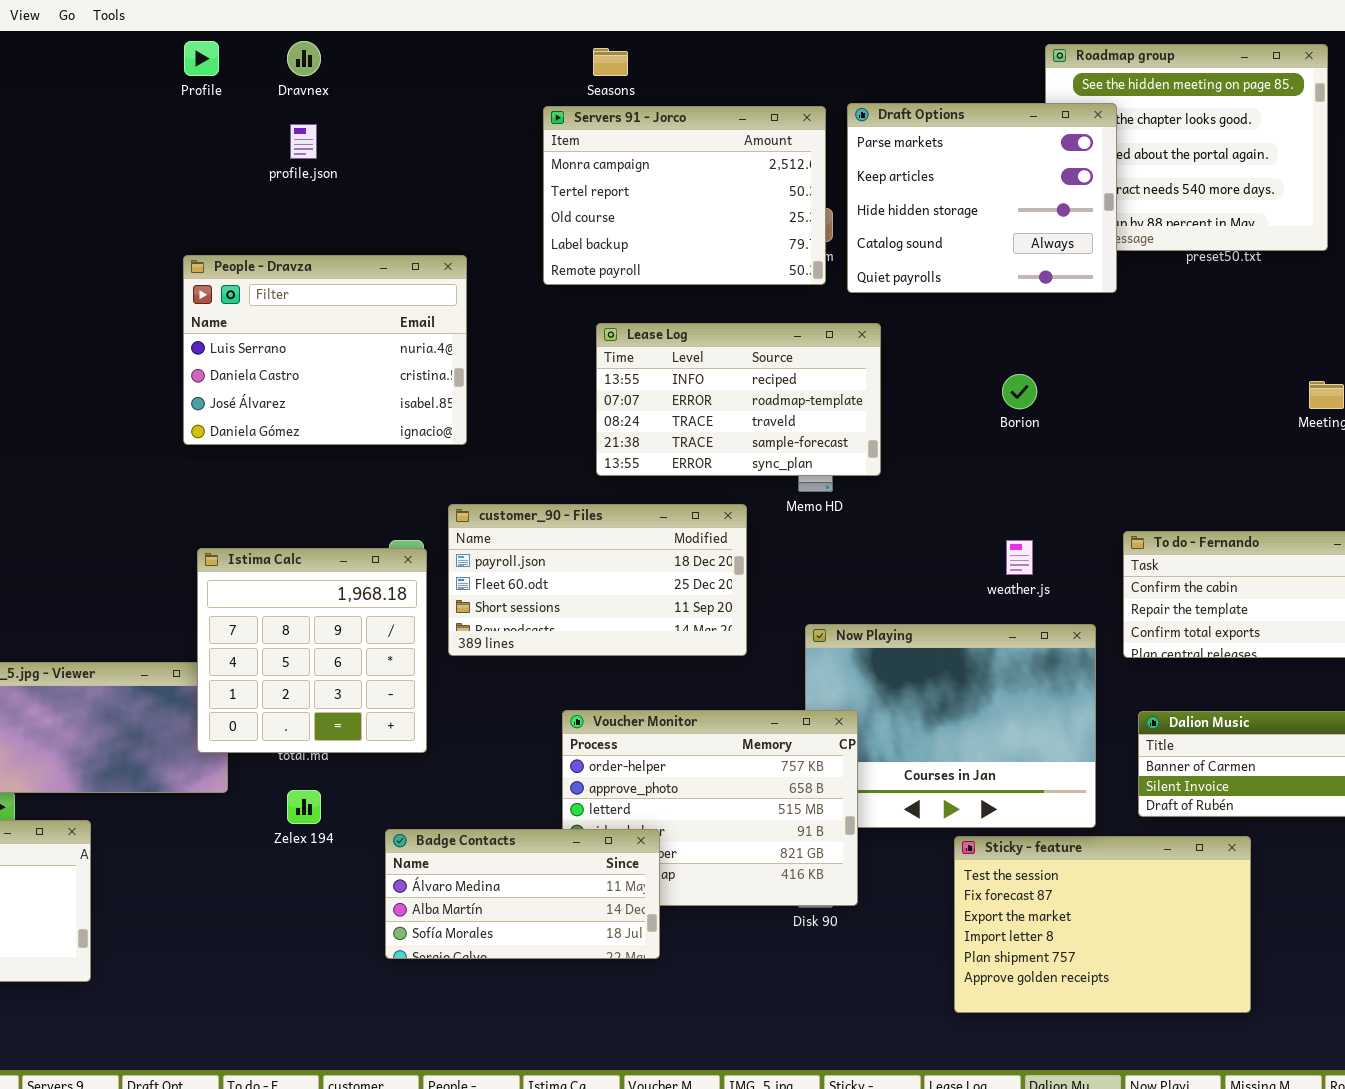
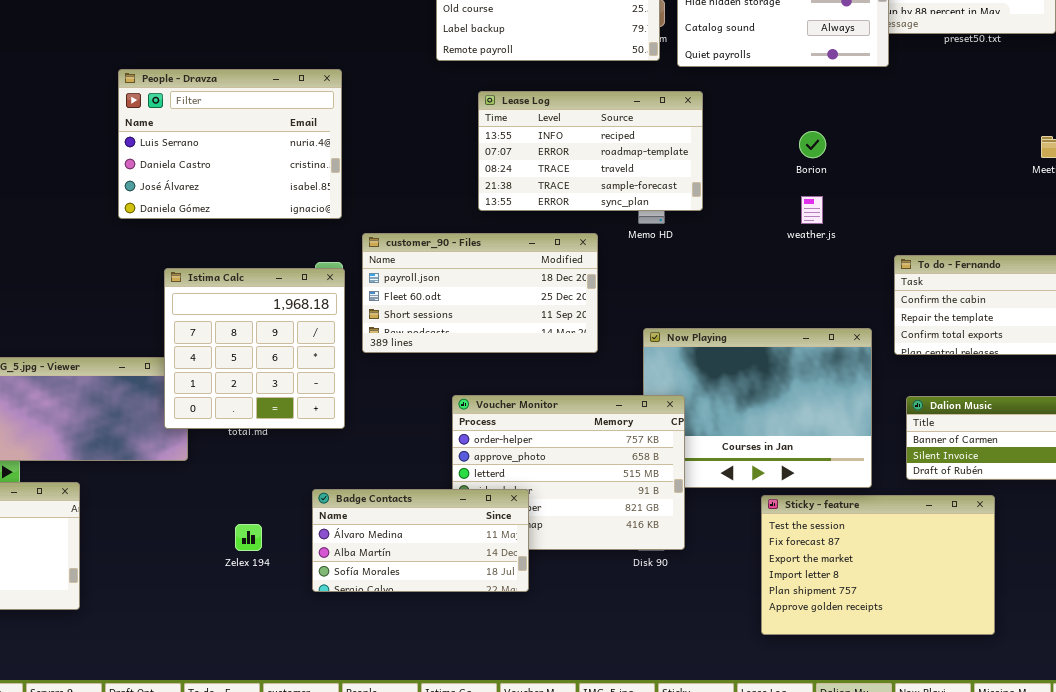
People - Dravza: [183,255,467,445] -> [118,69,342,219], moved
weather.js: [1006,540,1033,575] -> [801,196,823,224], moved
Zelex 194: [287,790,321,824] -> [235,524,262,551], moved

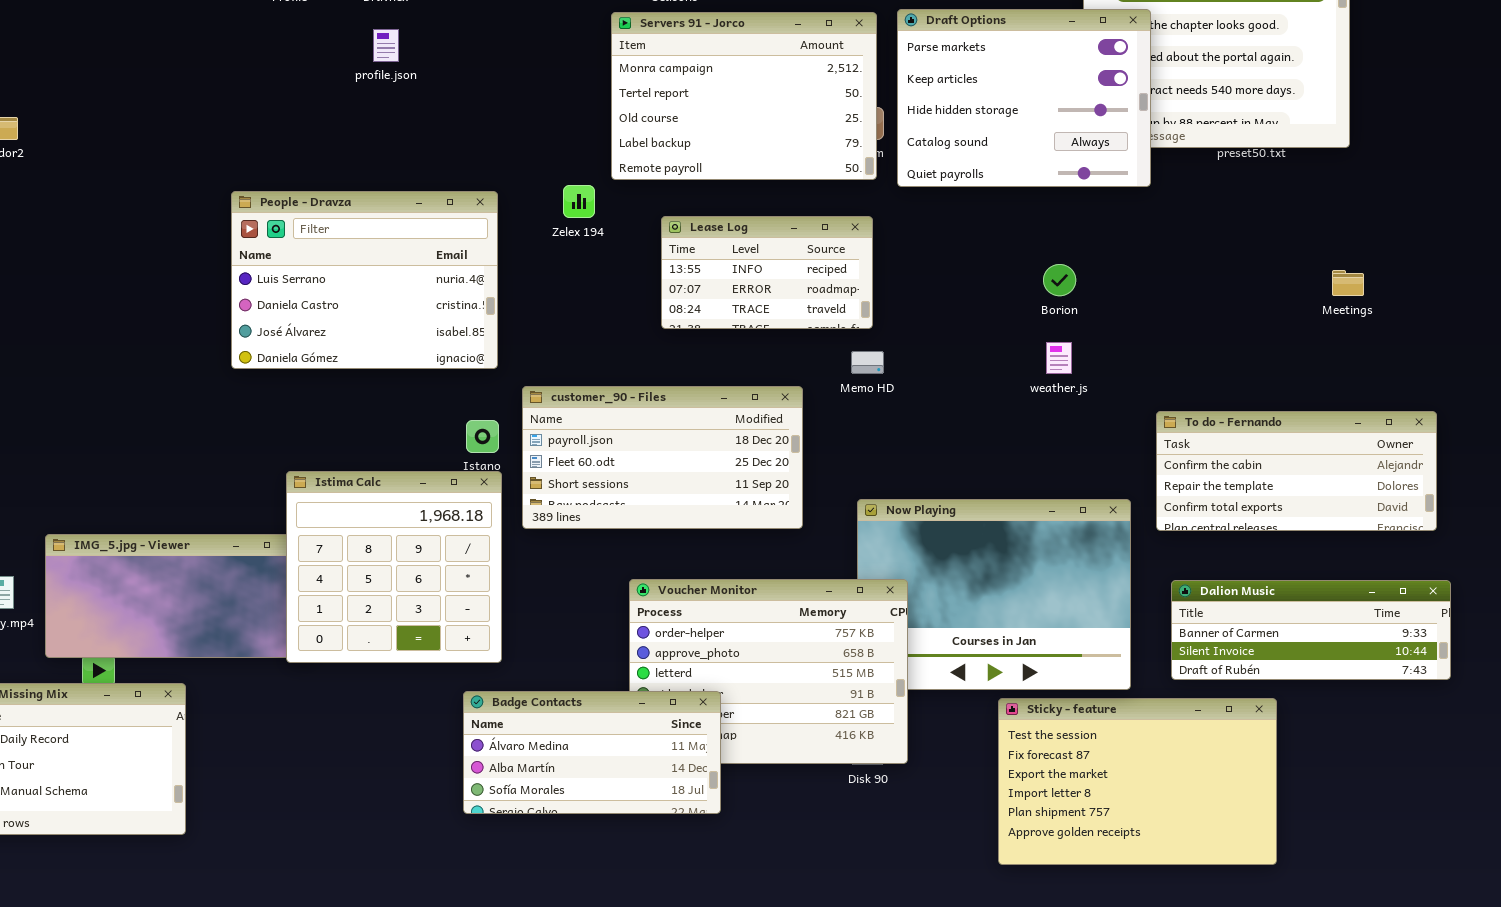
Lease Log: [478,91,703,211] -> [661,216,873,329], resized
Istima Calc: [164,268,345,429] -> [286,471,502,663], moved
Zelex 194: [235,524,262,551] -> [563,185,595,218], moved

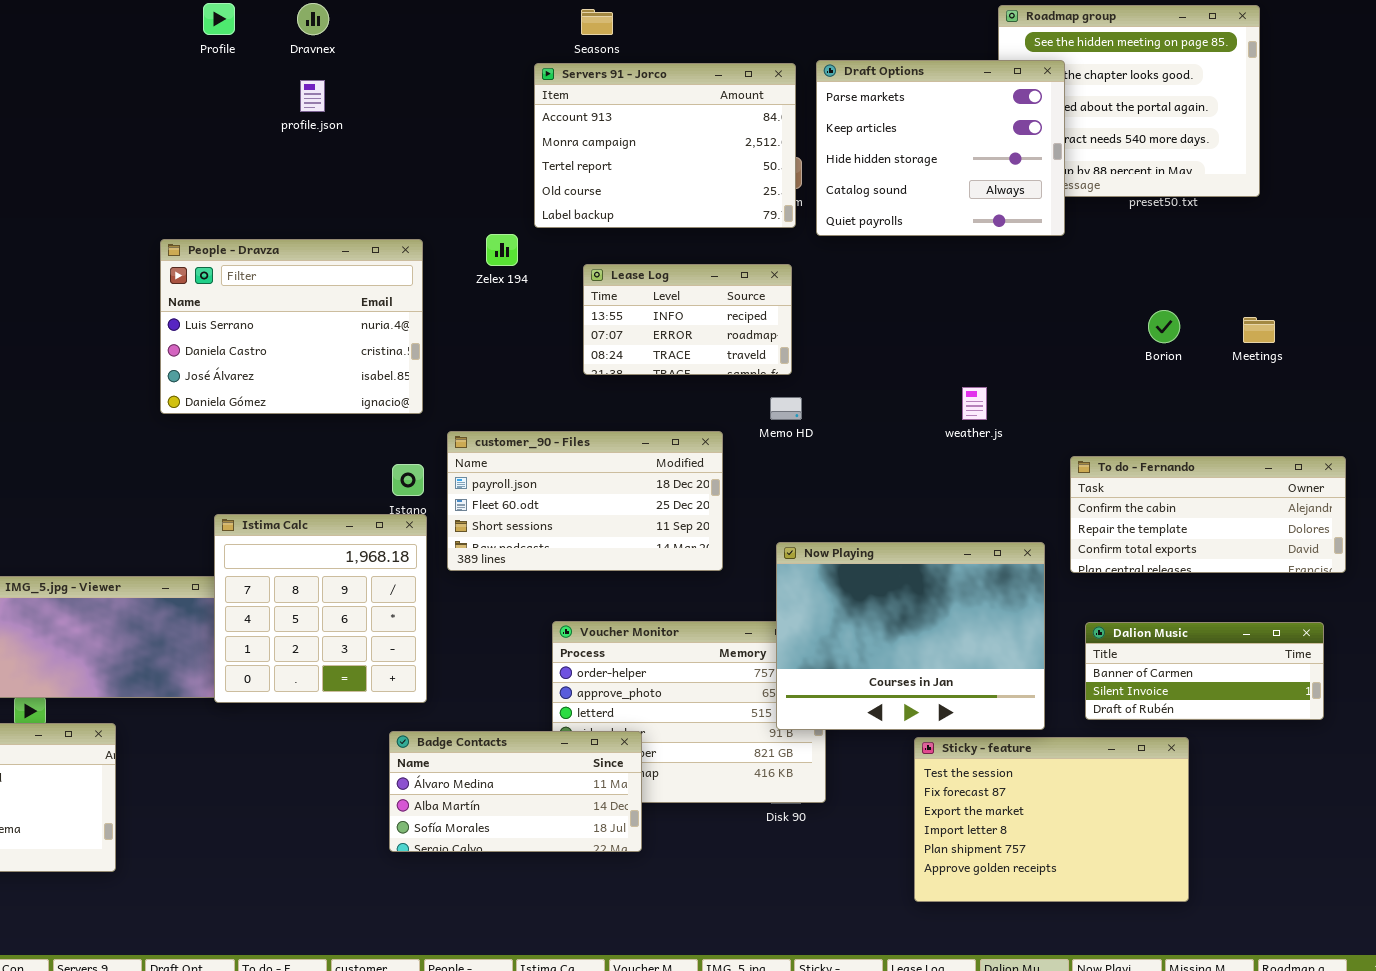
Servers 91 - Jorco: [611,12,877,180] -> [534,63,796,228], scrolled up 1 row
Borion: [1043,264,1076,296] -> [1148,310,1180,343], moved
Now Playing: [857,499,1131,690] -> [776,542,1045,730], raised
Dalion Music: [1171,580,1451,680] -> [1085,622,1324,720], resized

